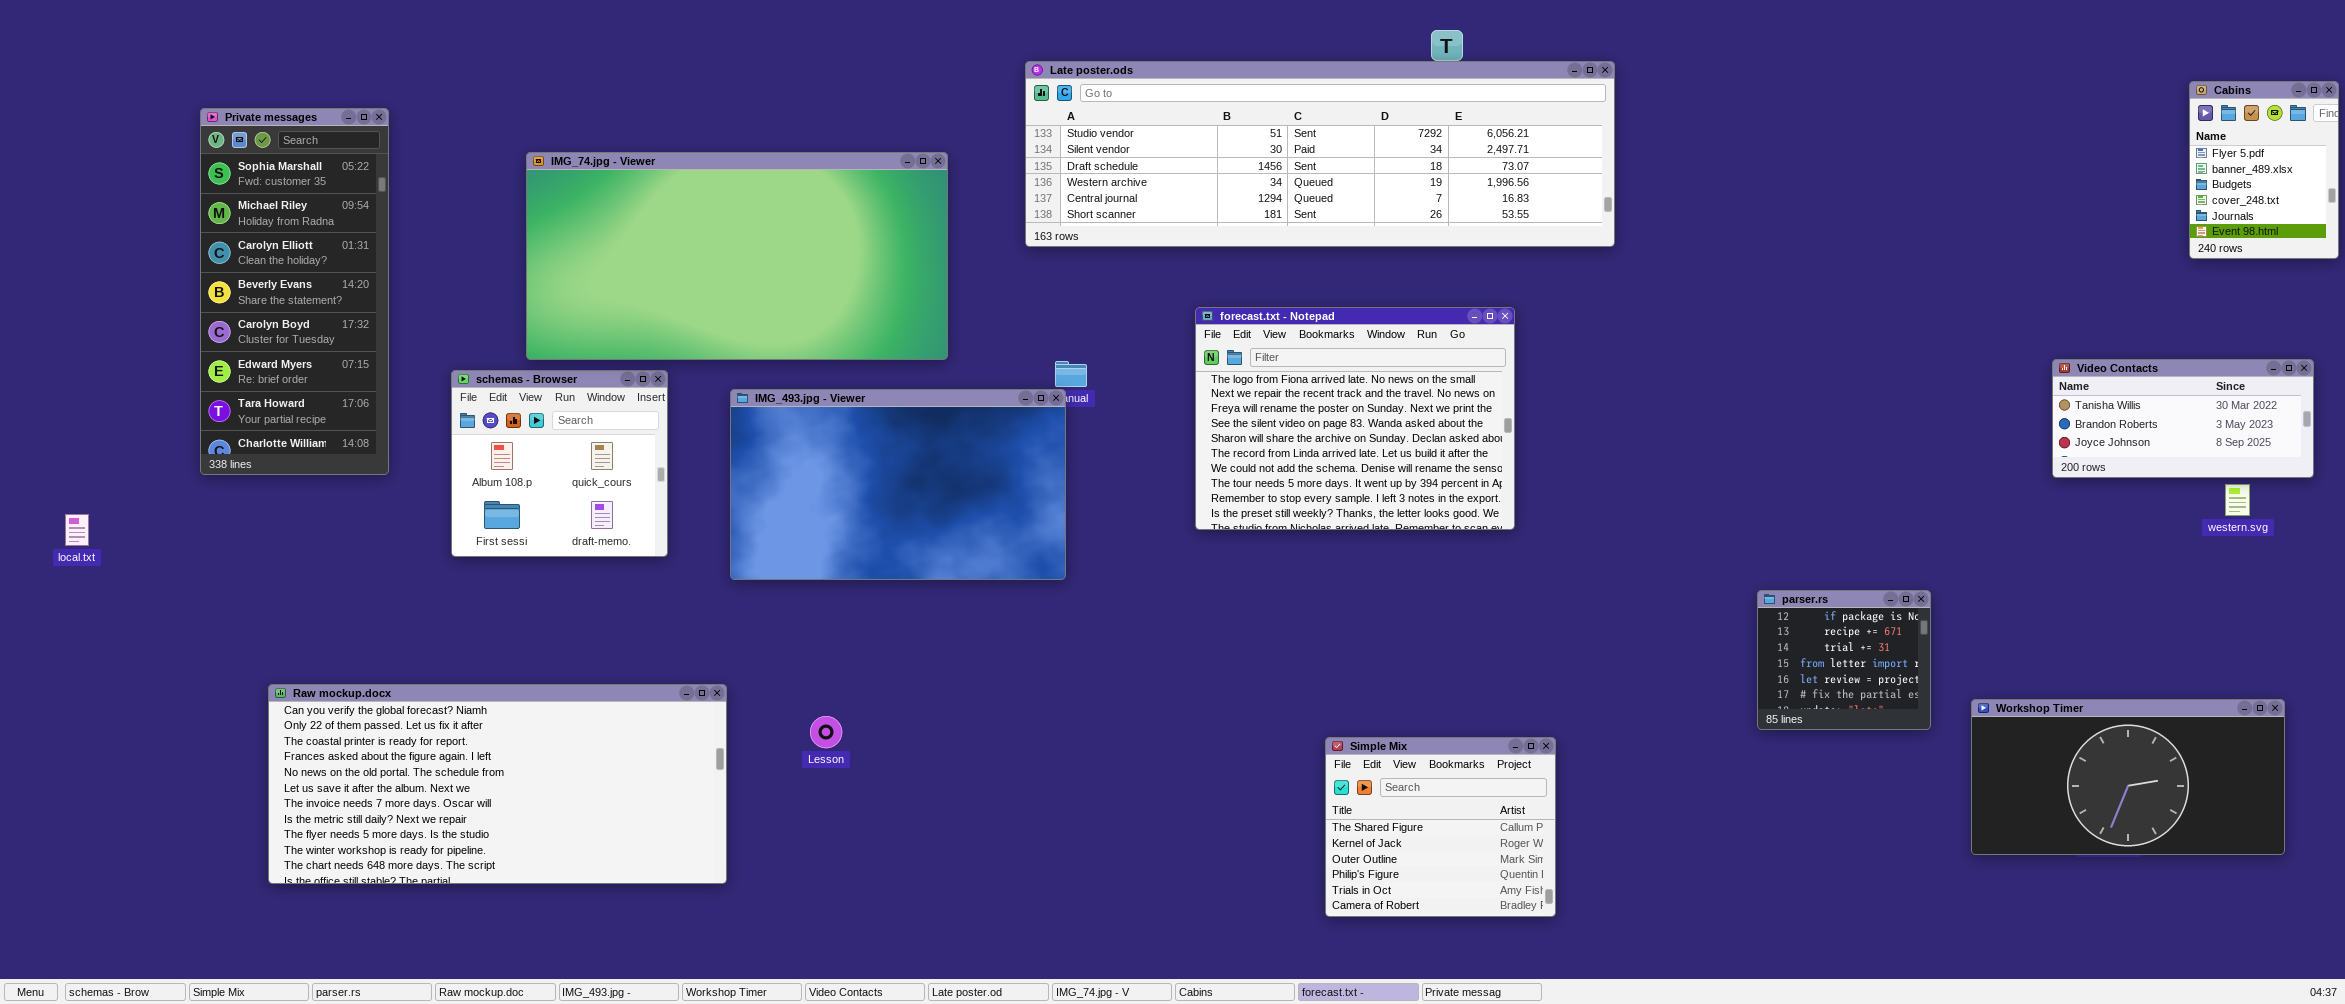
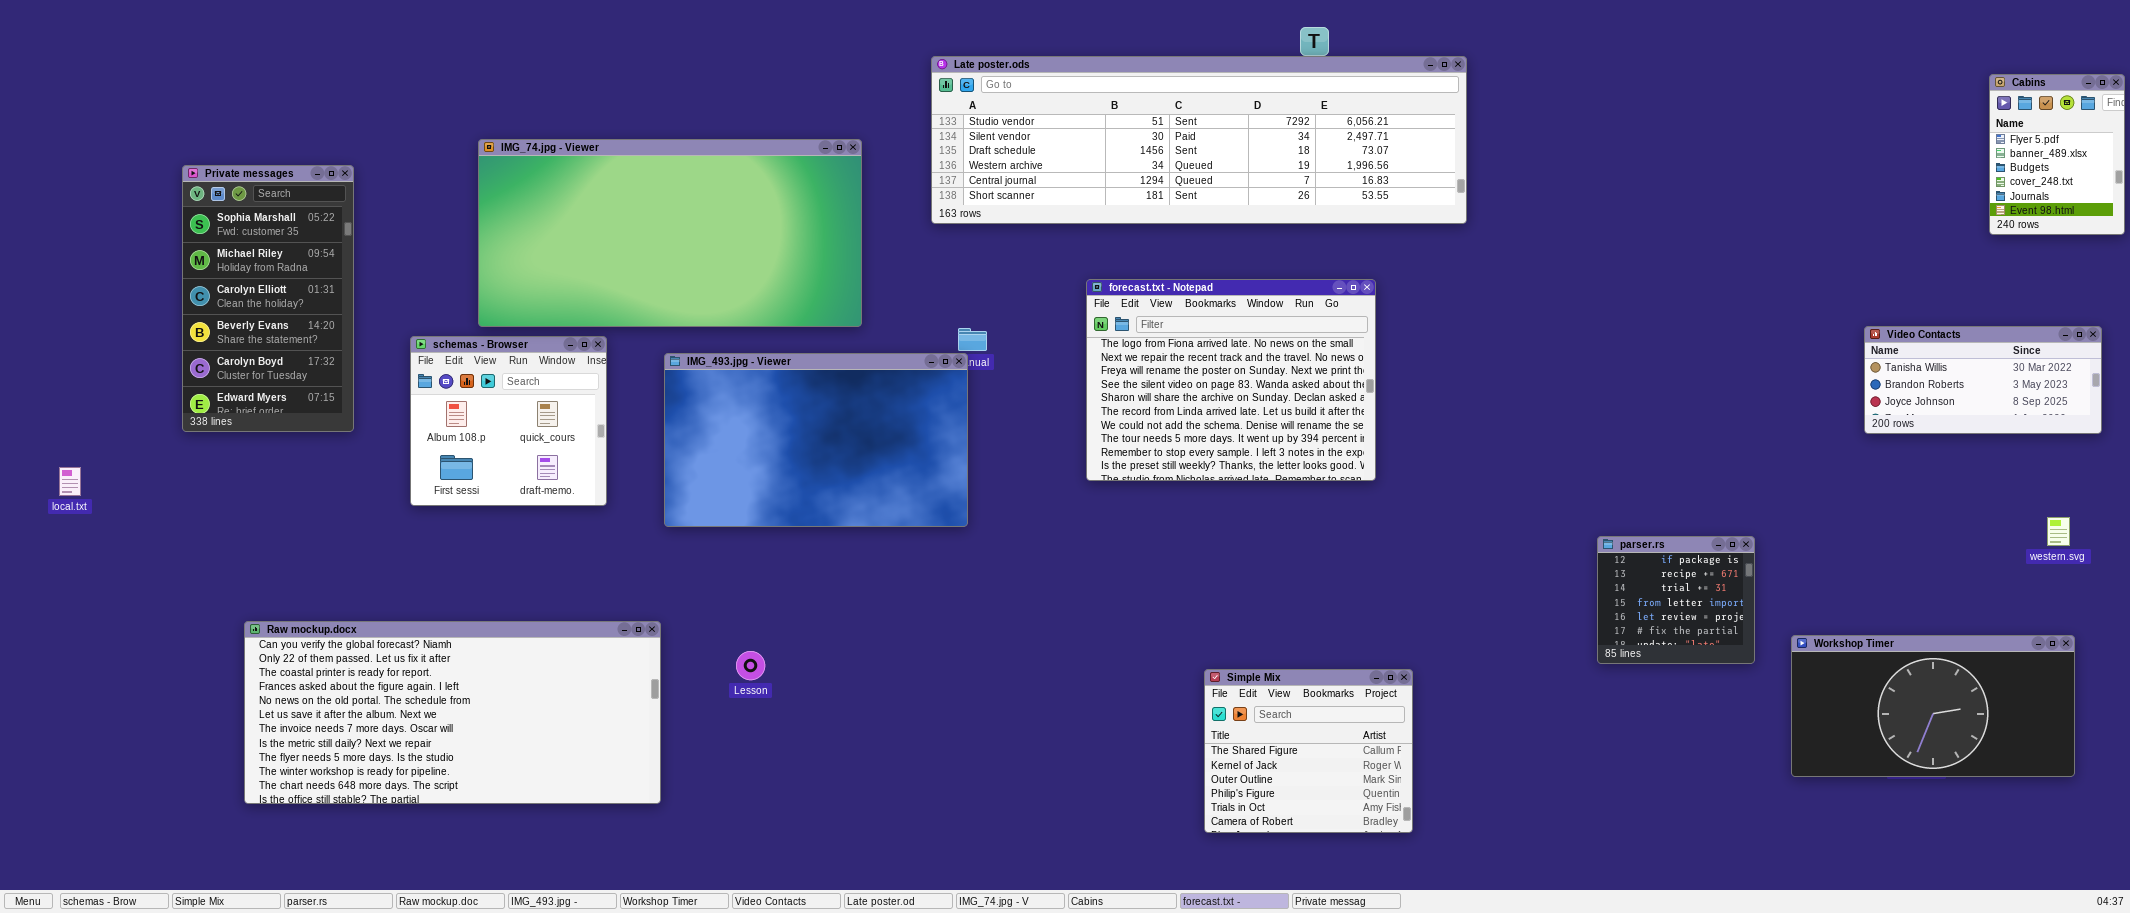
Private messages: [200,108,389,475] -> [182,165,354,432], resized
western.svg: [2225,484,2250,516] -> [2047,517,2070,546], moved

